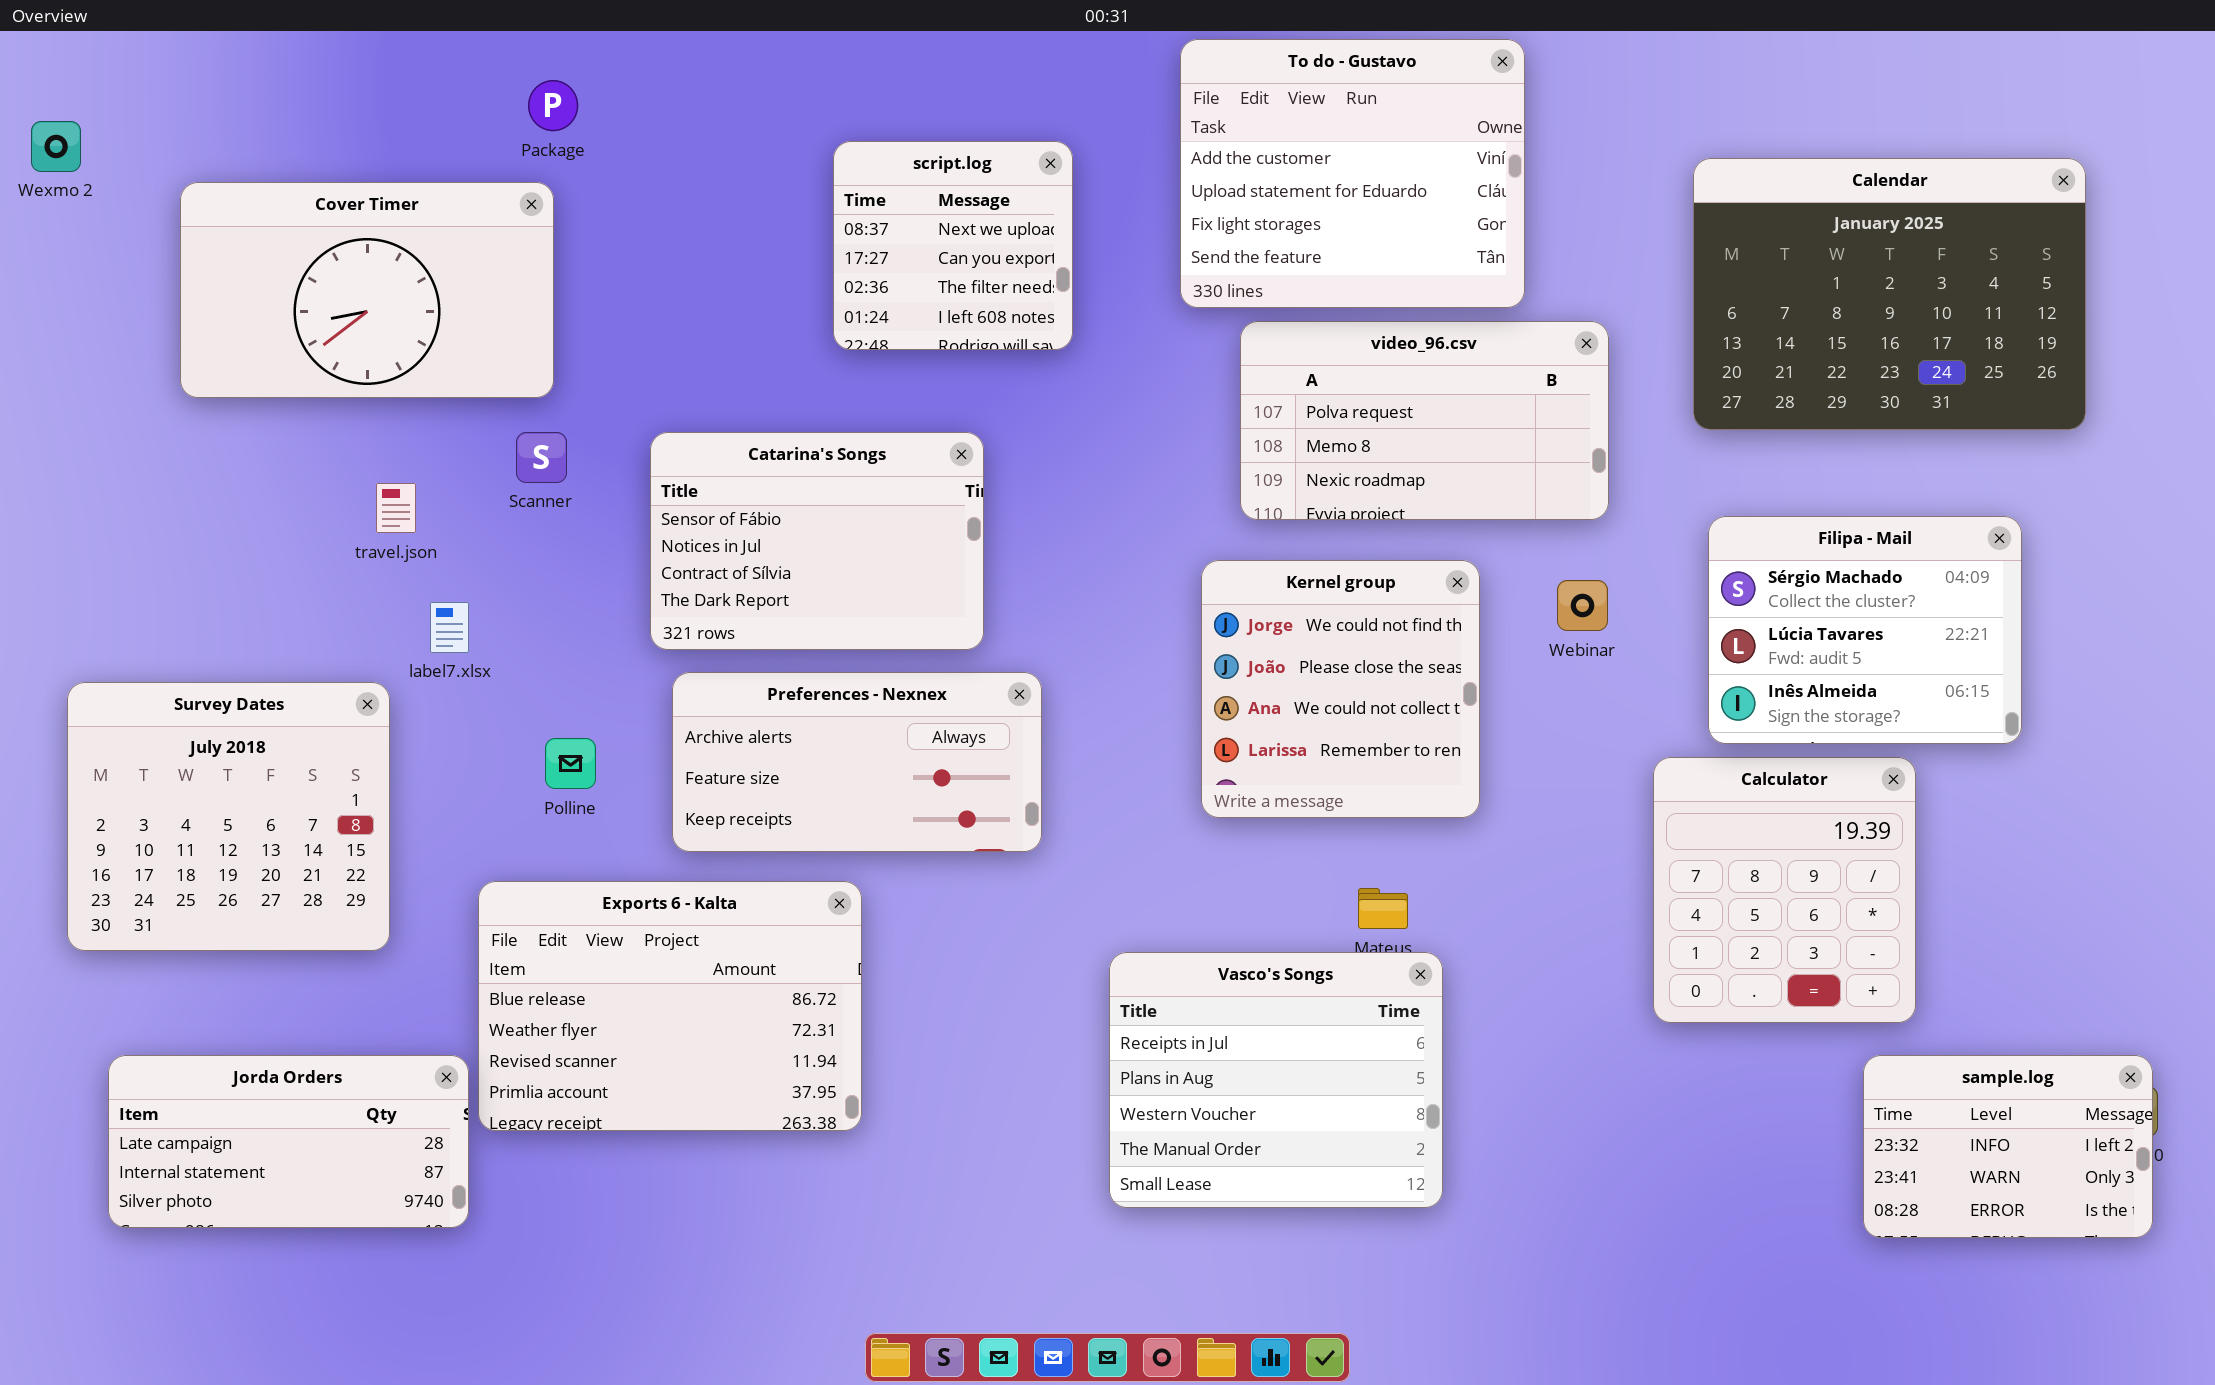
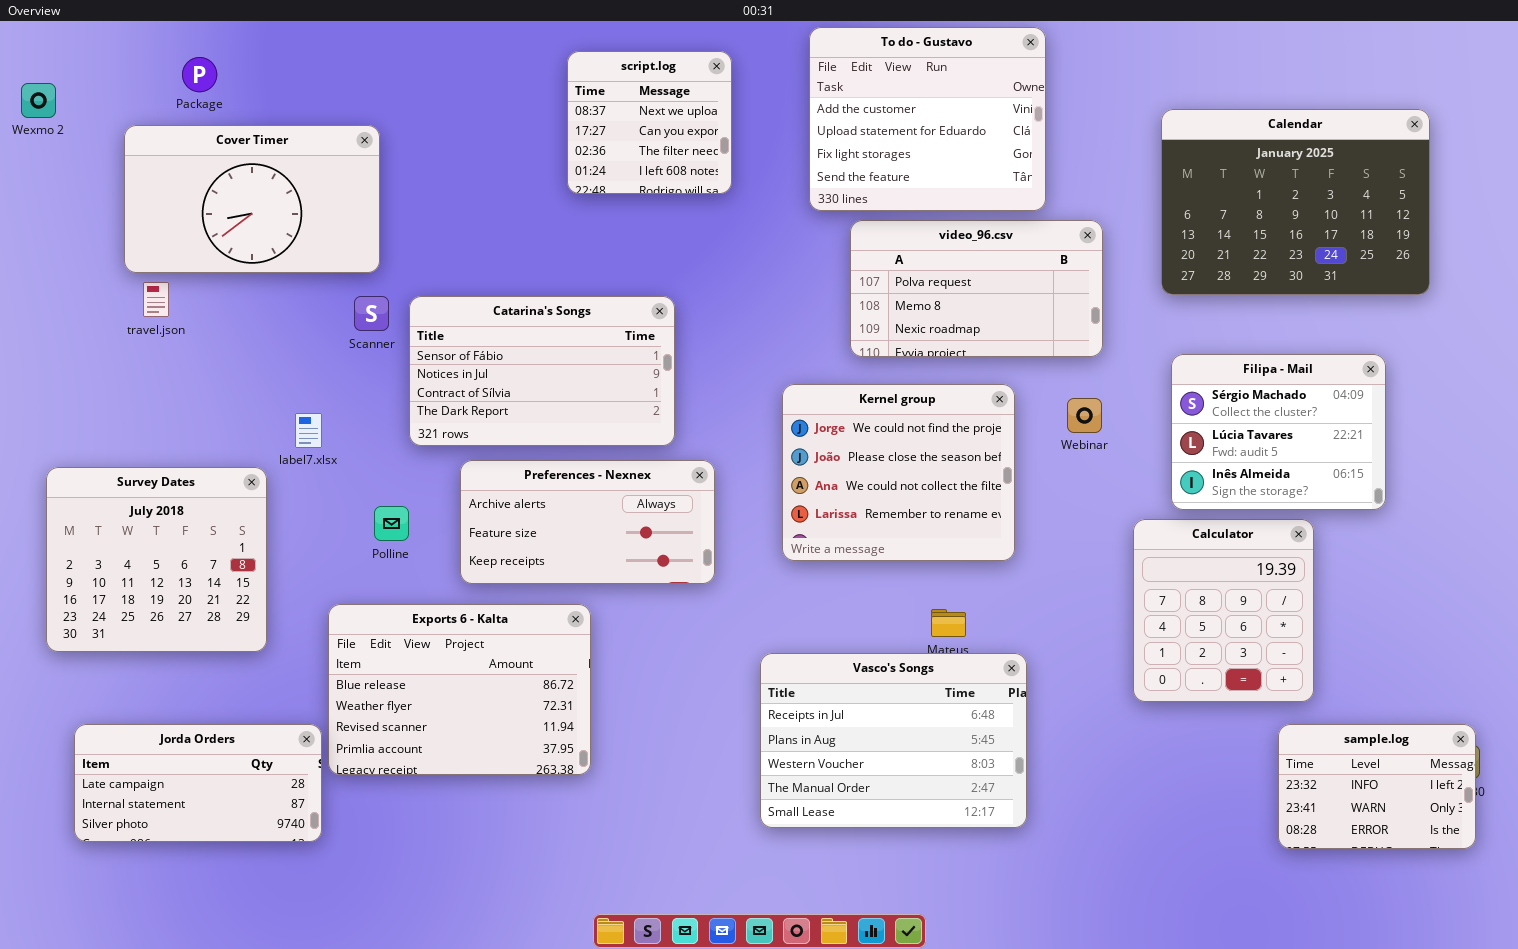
Package: [528,80,578,131] -> [182,57,217,92], moved
script.log: [833,141,1073,350] -> [567,51,732,194], moved
Catarina's Songs: [650,432,984,650] -> [409,296,675,446], resized
travel.json: [376,483,416,533] -> [143,282,169,317], moved
Kernel group: [1201,560,1480,818] -> [782,384,1015,561], resized
Vasco's Songs: [1109,952,1443,1208] -> [760,653,1027,828], resized

